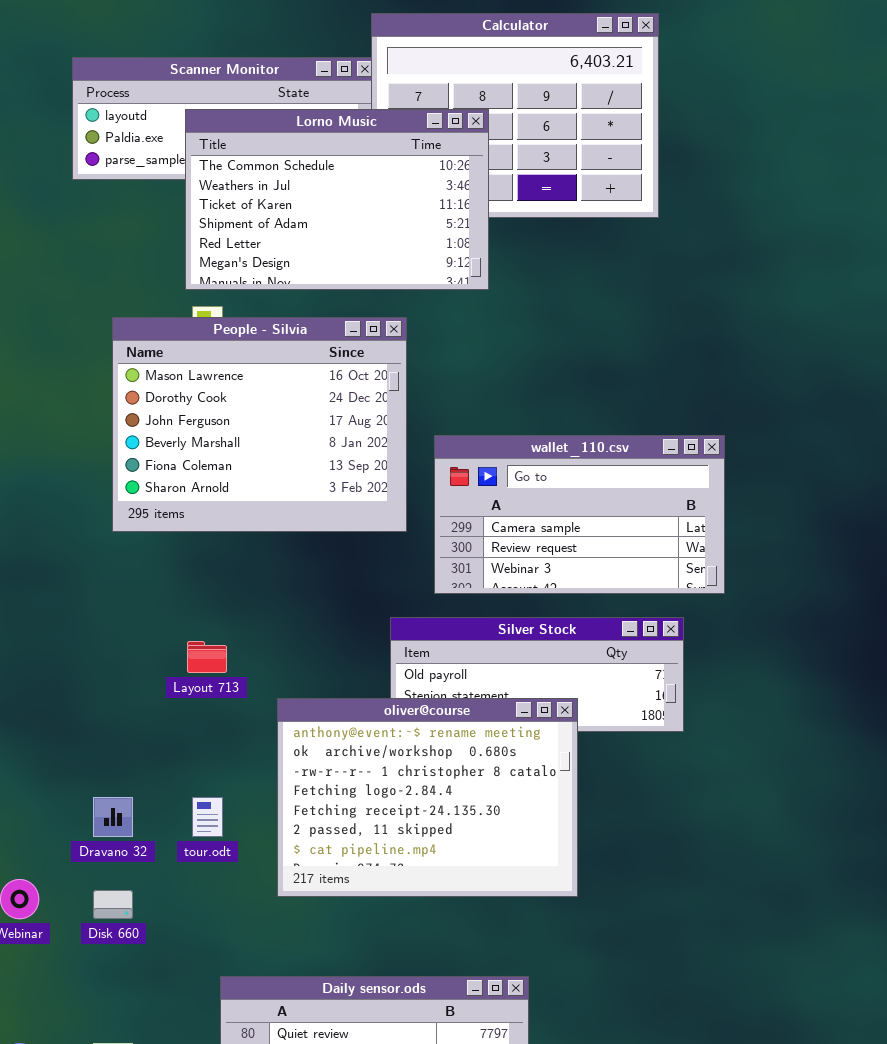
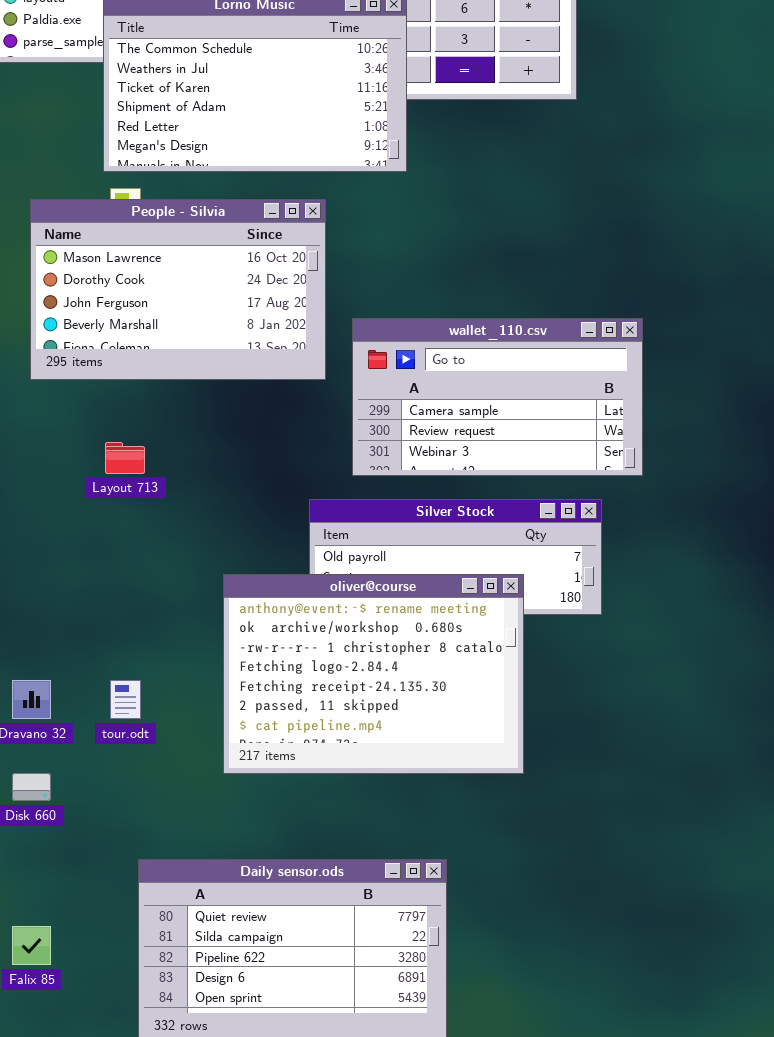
People - Silvia: [112,317,407,532] -> [30,199,326,380], resized
Layout 713: [187,641,227,673] -> [105,442,145,474], moved
oliver@course: [277,698,578,897] -> [223,574,524,774], moved

